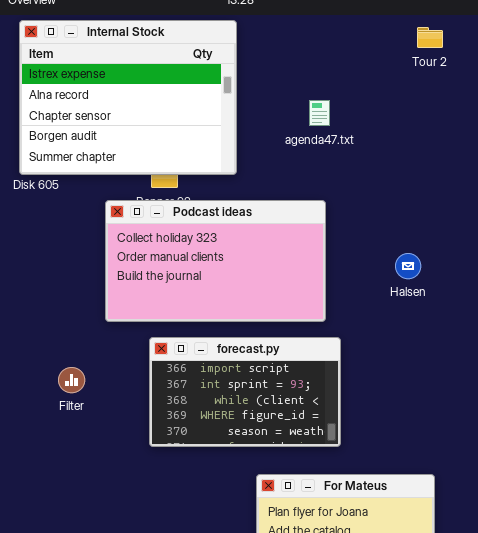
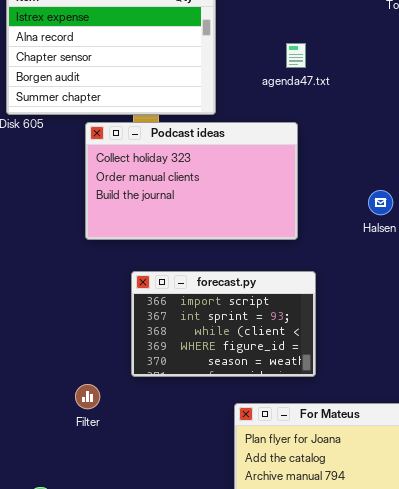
Podcast ideas: [105,200,326,322] -> [85,122,298,240], moved
Filter: [58,367,85,393] -> [75,384,100,409], moved

